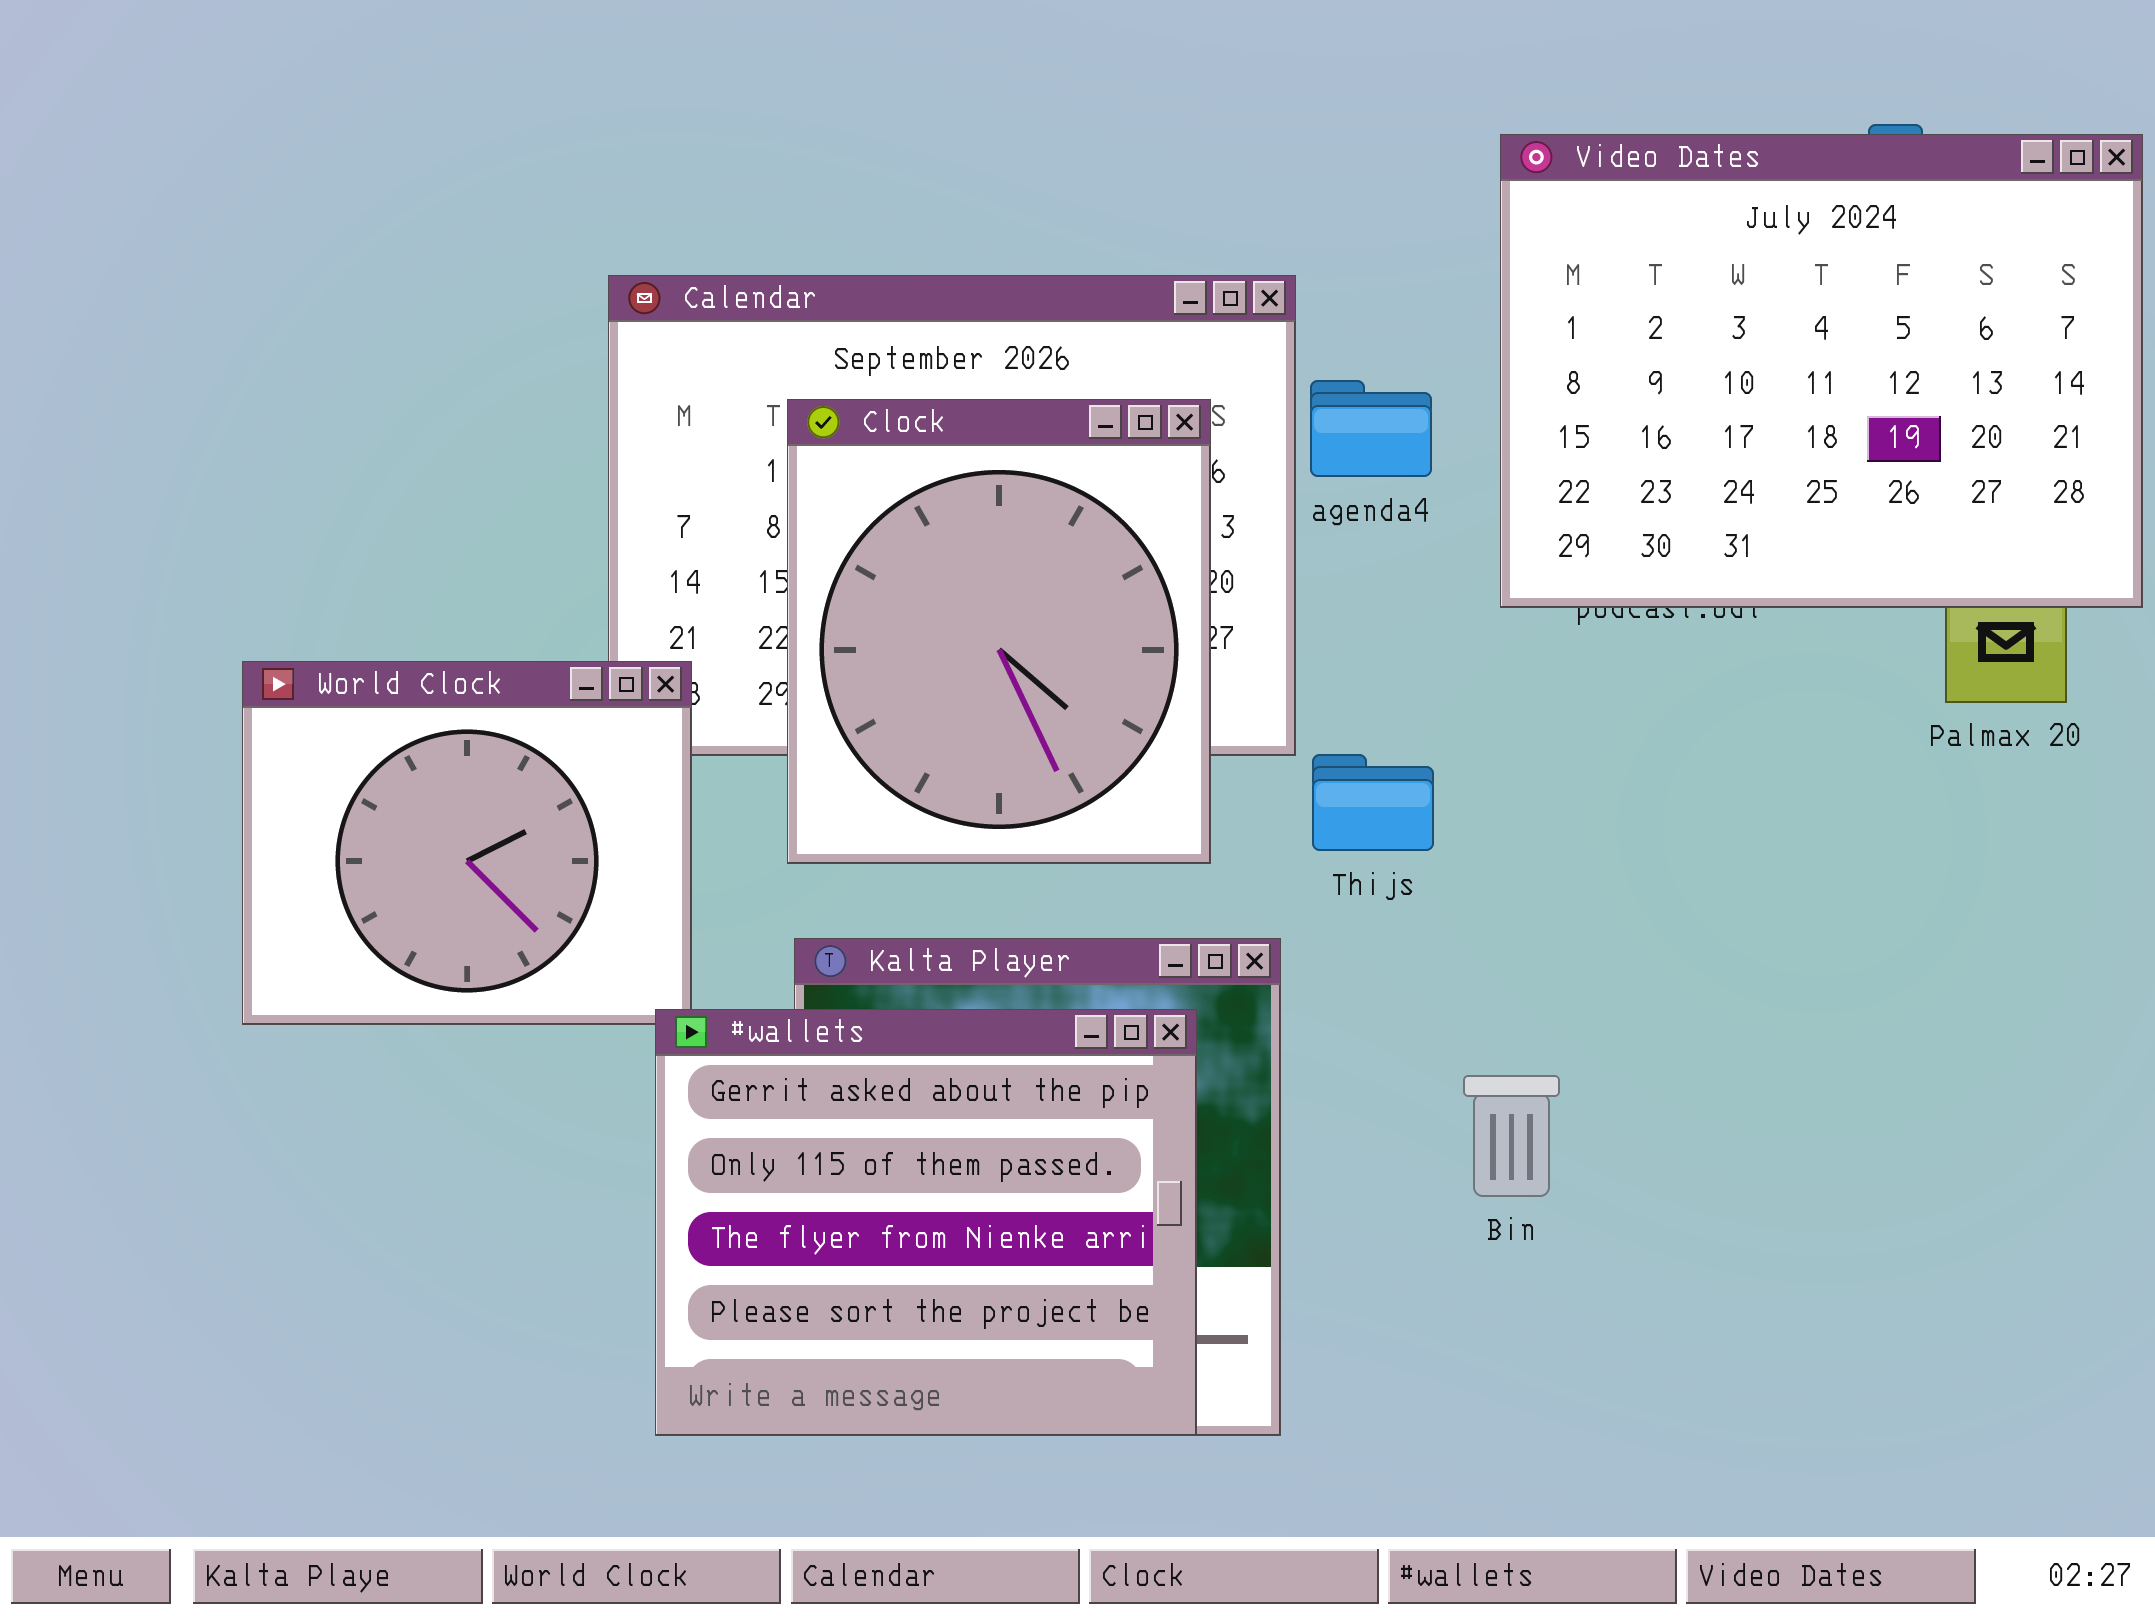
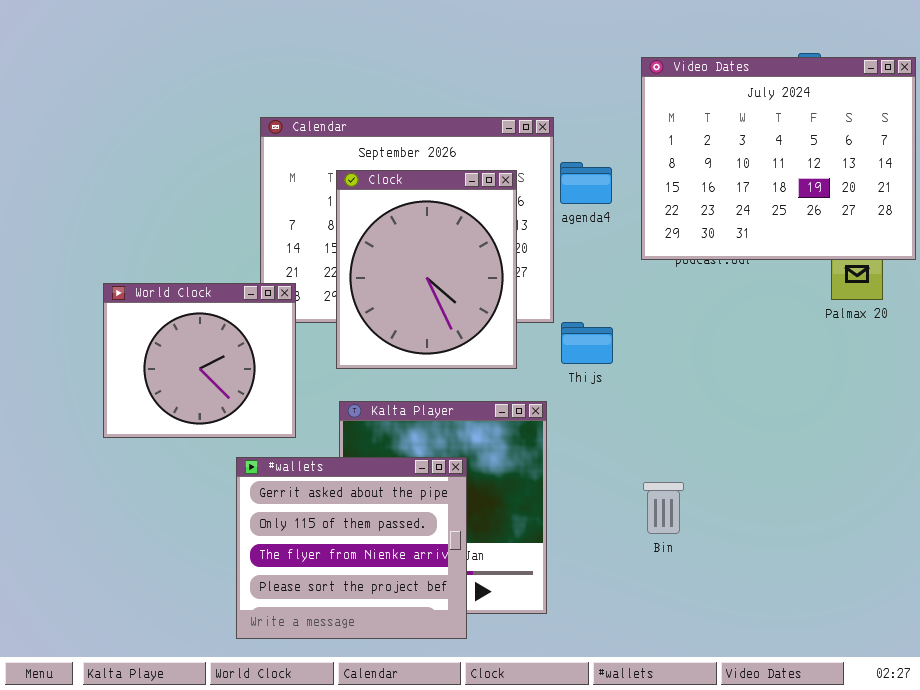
#wallets: [655,1009,1197,1436] -> [236,457,467,639], moved
Bin: [1463,1075,1560,1197] -> [643,482,684,534], moved

